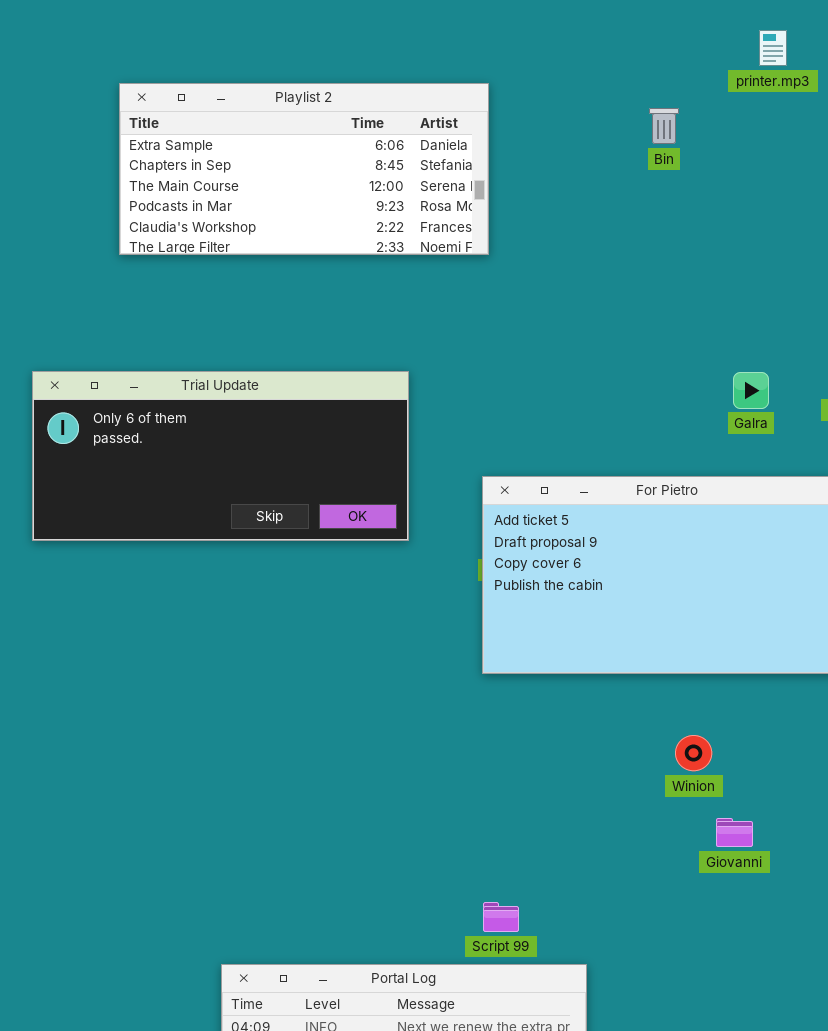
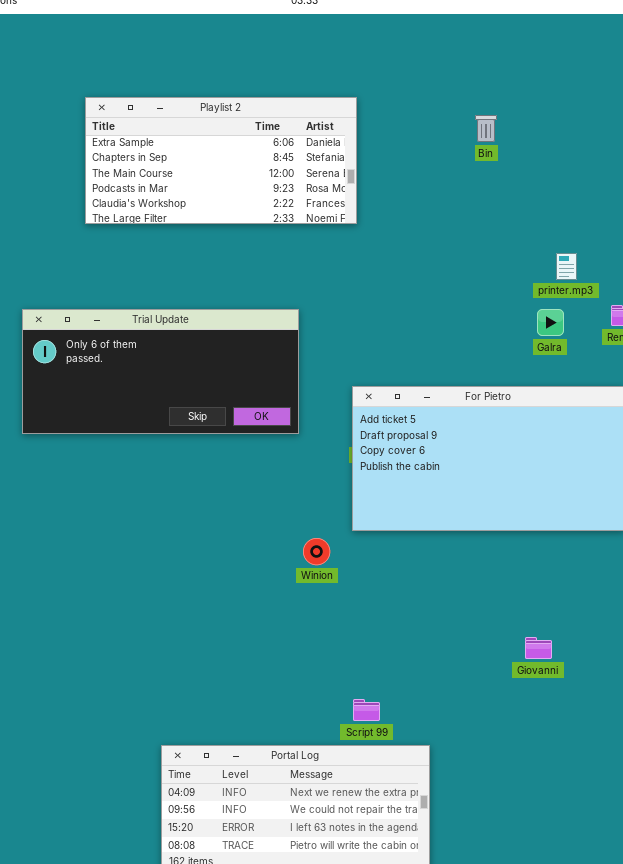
printer.mp3: [759,30,787,66] -> [556,253,577,280], moved
Winion: [675,735,712,771] -> [303,538,330,565], moved

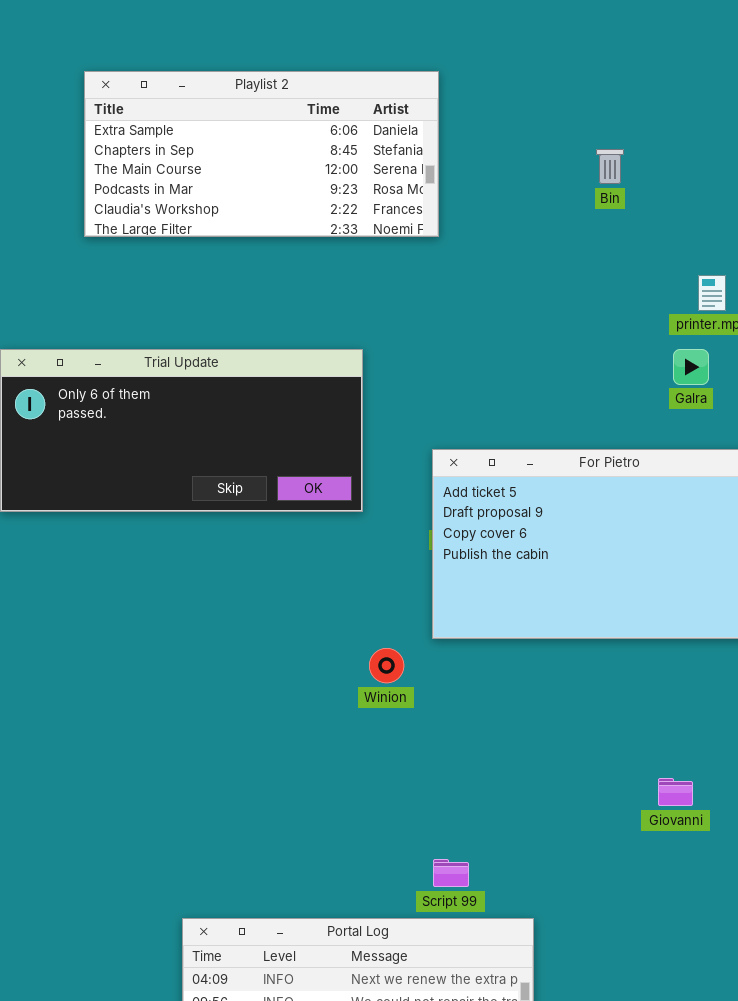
Bin: [475,115,497,142] -> [596,149,624,184], moved

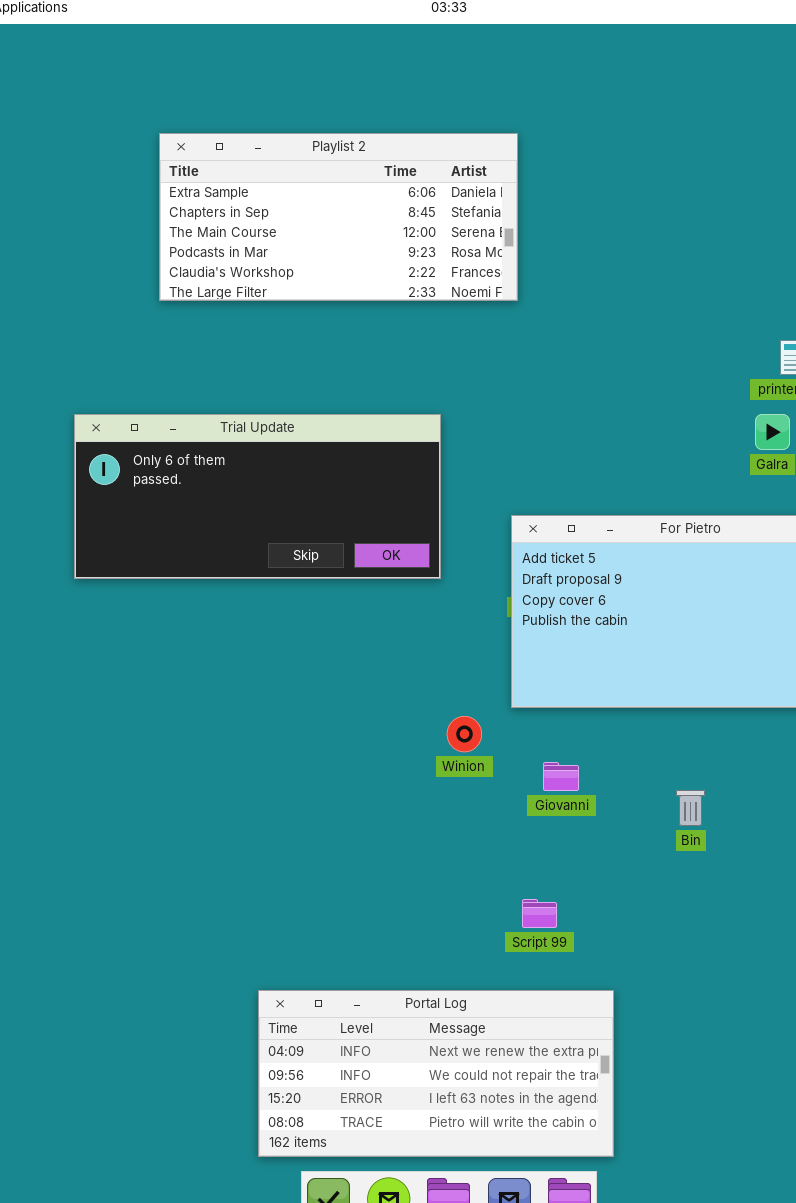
Bin: [596,149,624,184] -> [676,790,705,826], moved
Giovanni: [658,778,693,806] -> [543,762,579,791], moved
Script 99: [433,859,469,887] -> [522,899,557,928], moved

